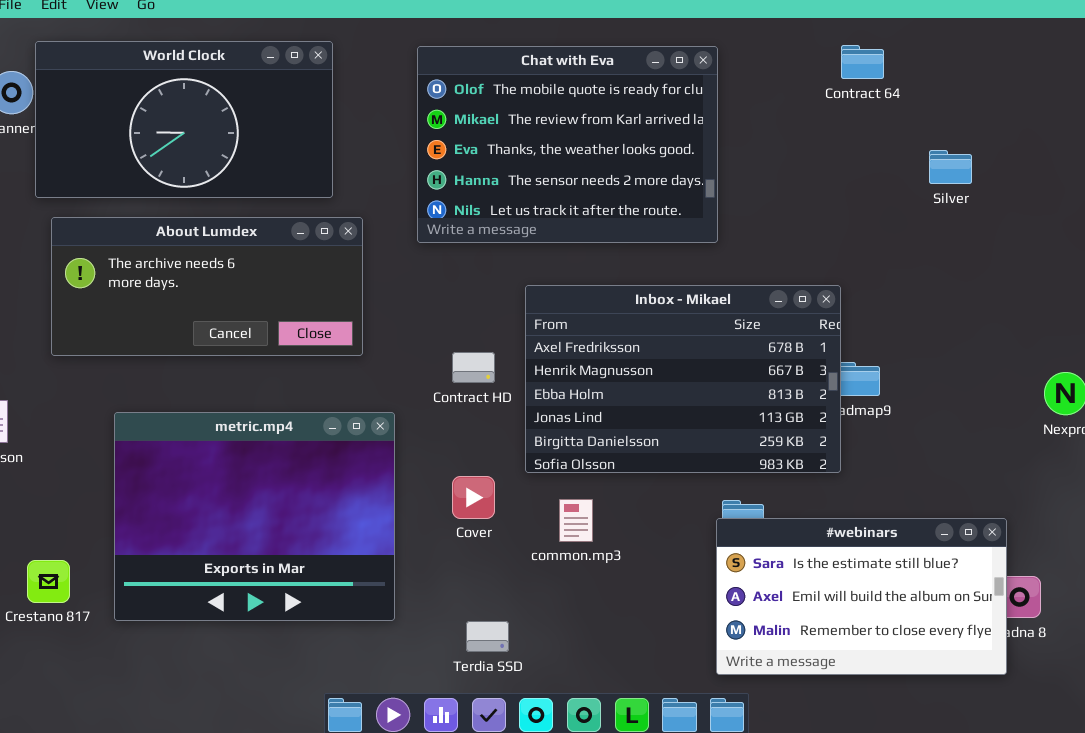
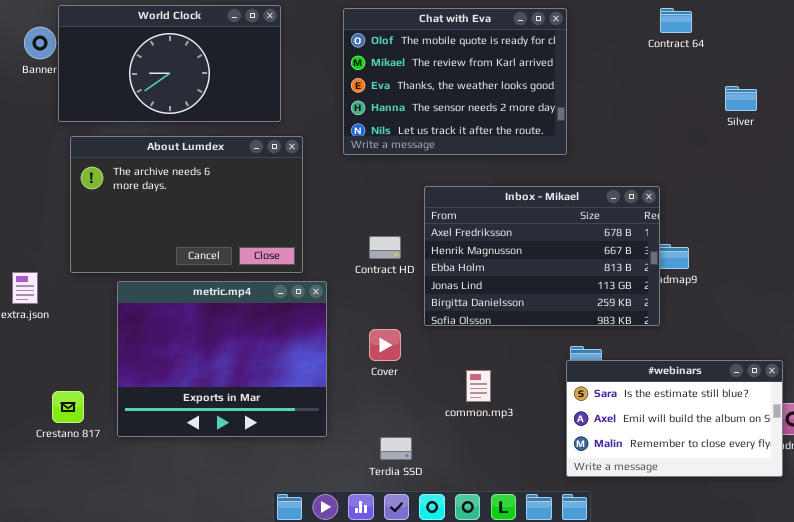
About Lumdex: [51,217,363,356] -> [70,136,303,273], resized
common.mp3: [559,499,593,542] -> [466,370,491,402], moved

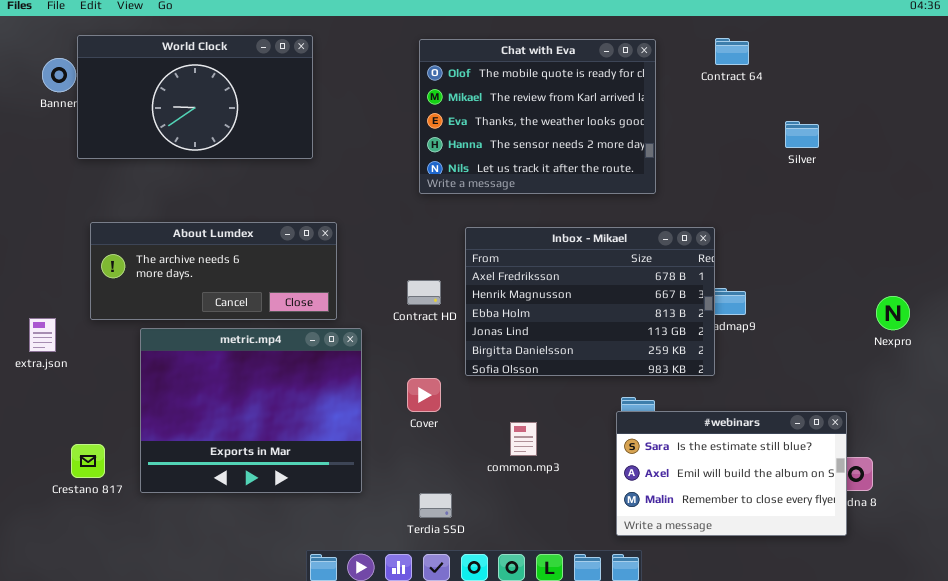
Chat with Eva: [343,8,567,155] -> [419,39,656,194], moved
About Lumdex: [70,136,303,273] -> [90,222,337,320], resized

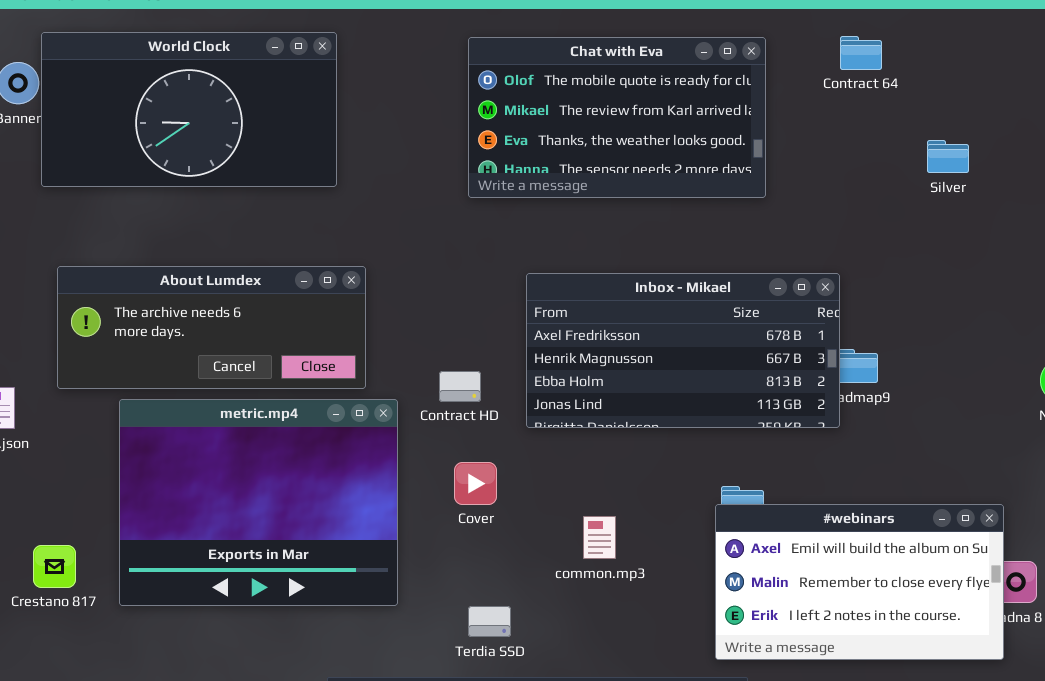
Chat with Eva: [419,39,656,194] -> [468,37,766,198], resized
Inbox - Mikael: [465,227,715,376] -> [526,273,840,428], resized
Contract HD: [407,280,441,305] -> [439,371,481,402], moved
#webinars: [616,411,847,536] -> [715,504,1004,660], scrolled down 1 row

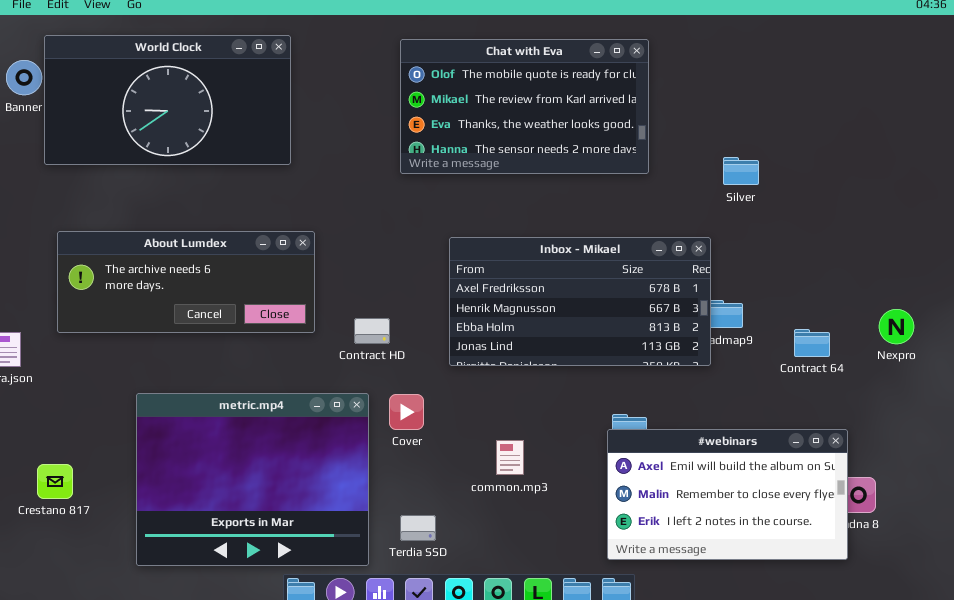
Contract 64: [840,36,882,70] -> [794,329,830,357], moved
Silver: [927,140,969,173] -> [723,157,759,185], moved
Contract HD: [439,371,481,402] -> [354,318,390,344], moved
metric.mp4: [119,399,398,606] -> [136,393,369,566], moved

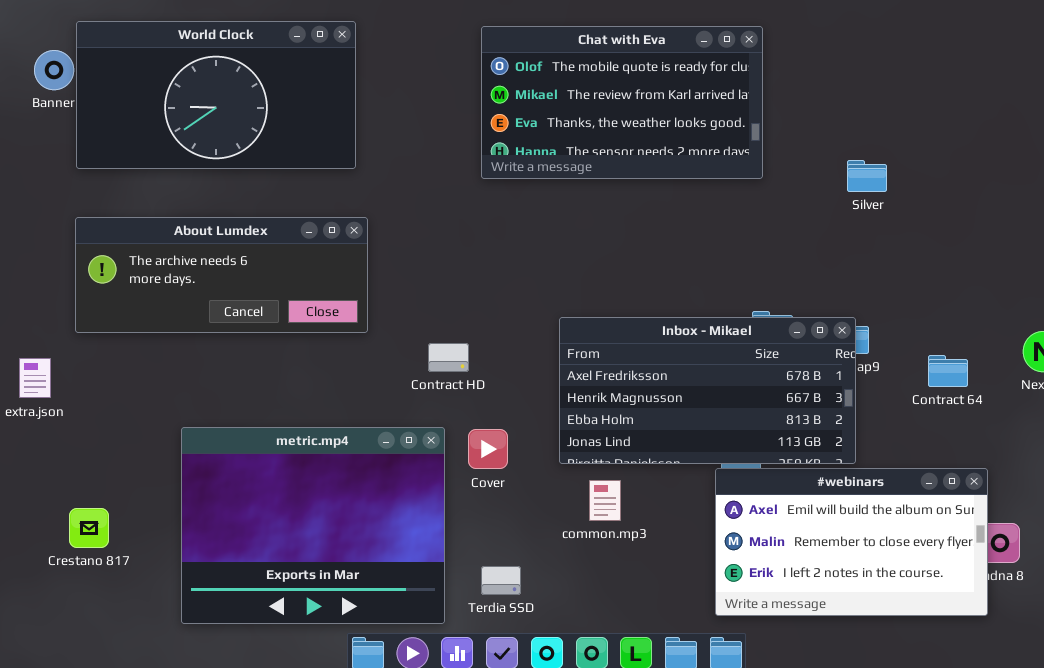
About Lumdex: [57,231,315,333] -> [75,217,368,333], moved
Inbox - Mikael: [449,237,711,366] -> [559,317,856,464], moved

